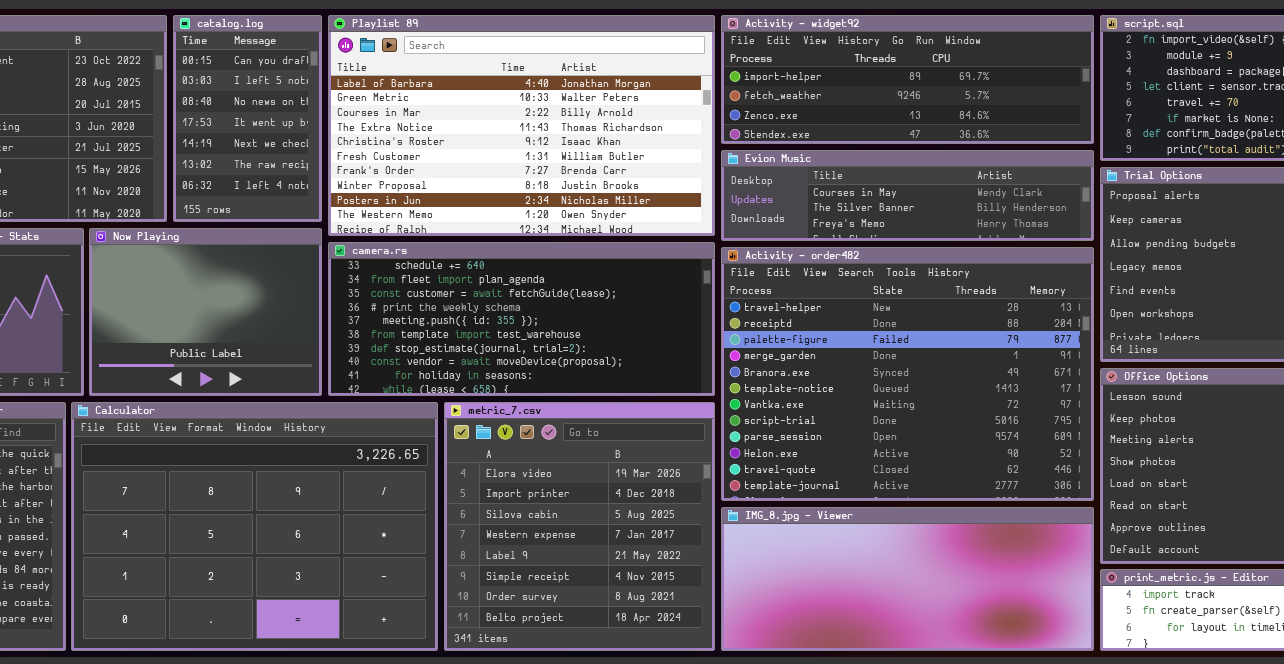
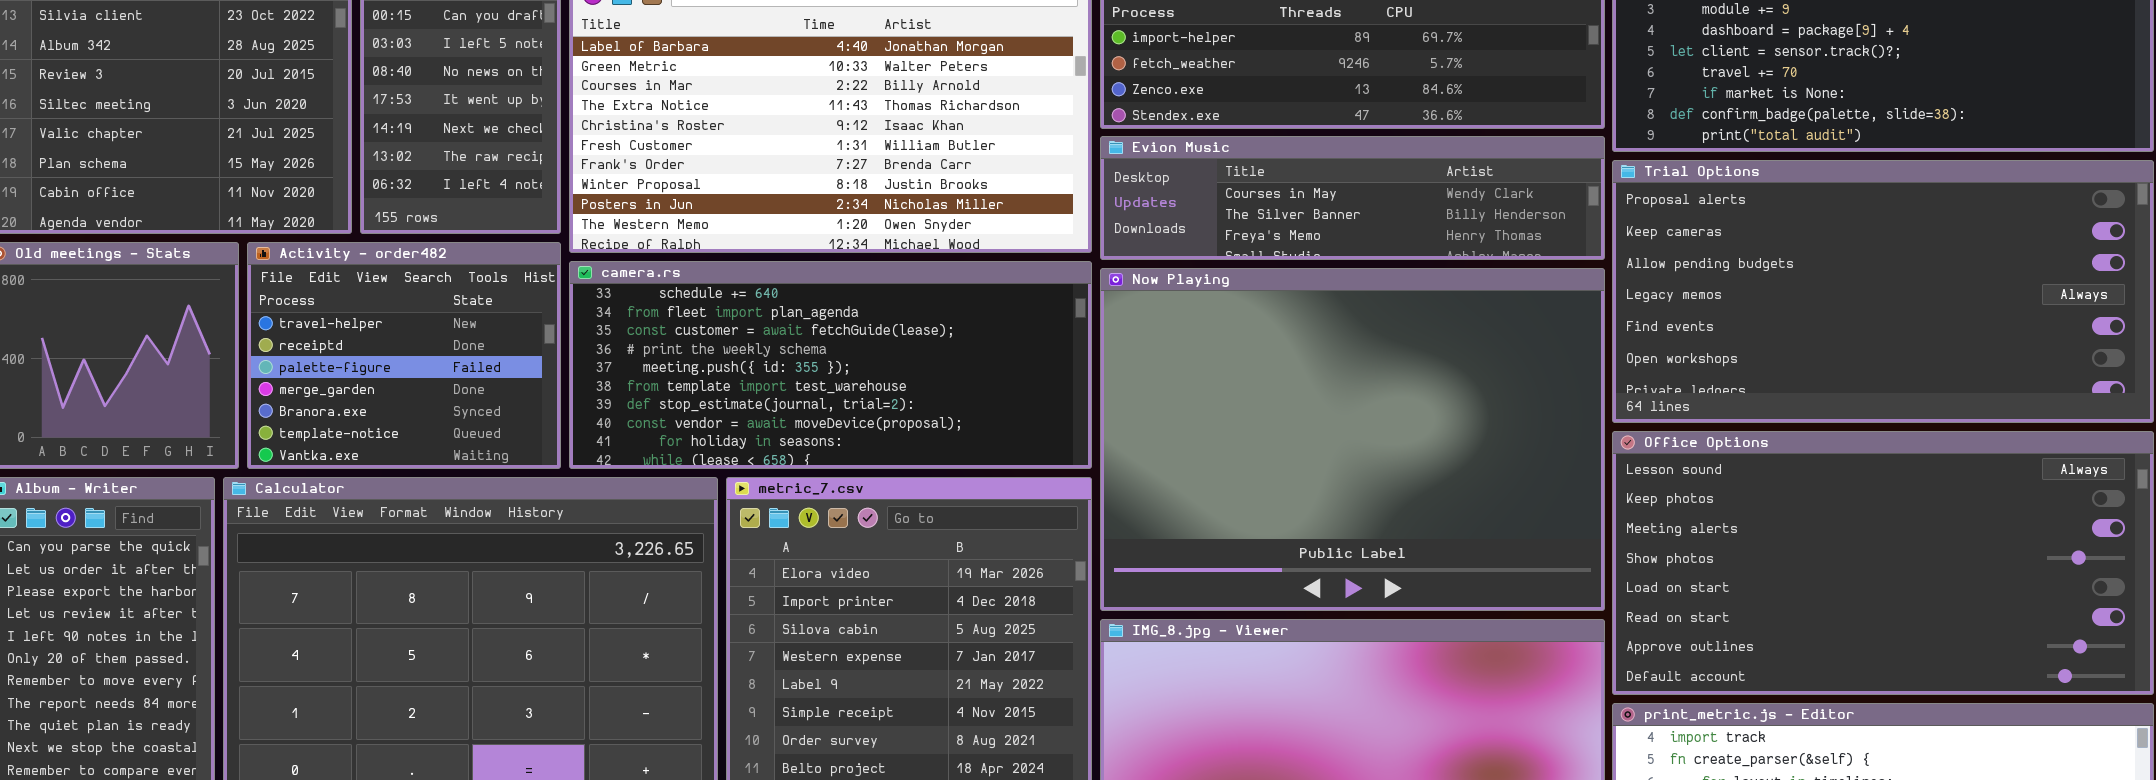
Now Playing: [89,228,322,396] -> [1100,268,1605,611], moved, resized
Activity - order482: [721,247,1094,501] -> [247,242,561,469], moved, resized

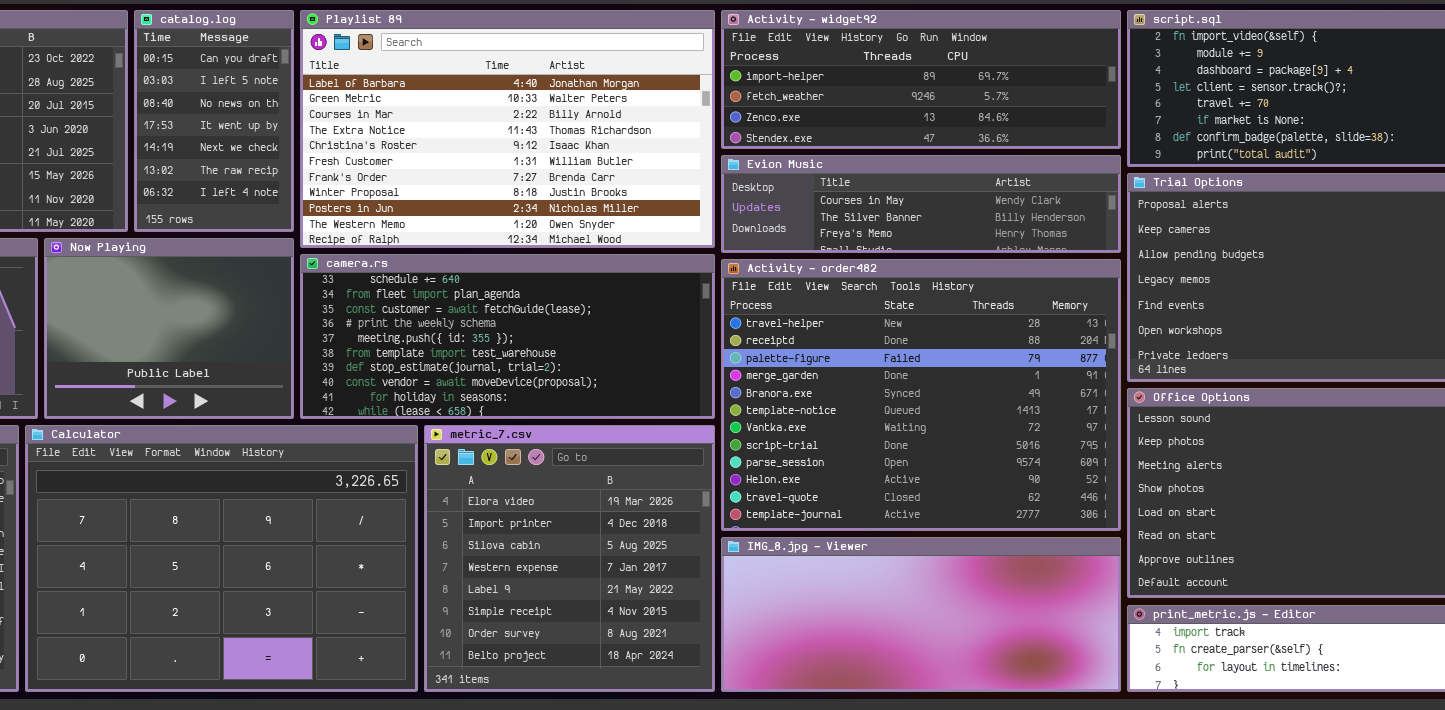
Activity - order482: [247,242,561,469] -> [721,259,1121,531], moved, resized
Now Playing: [1100,268,1605,611] -> [44,238,294,419], moved, resized

